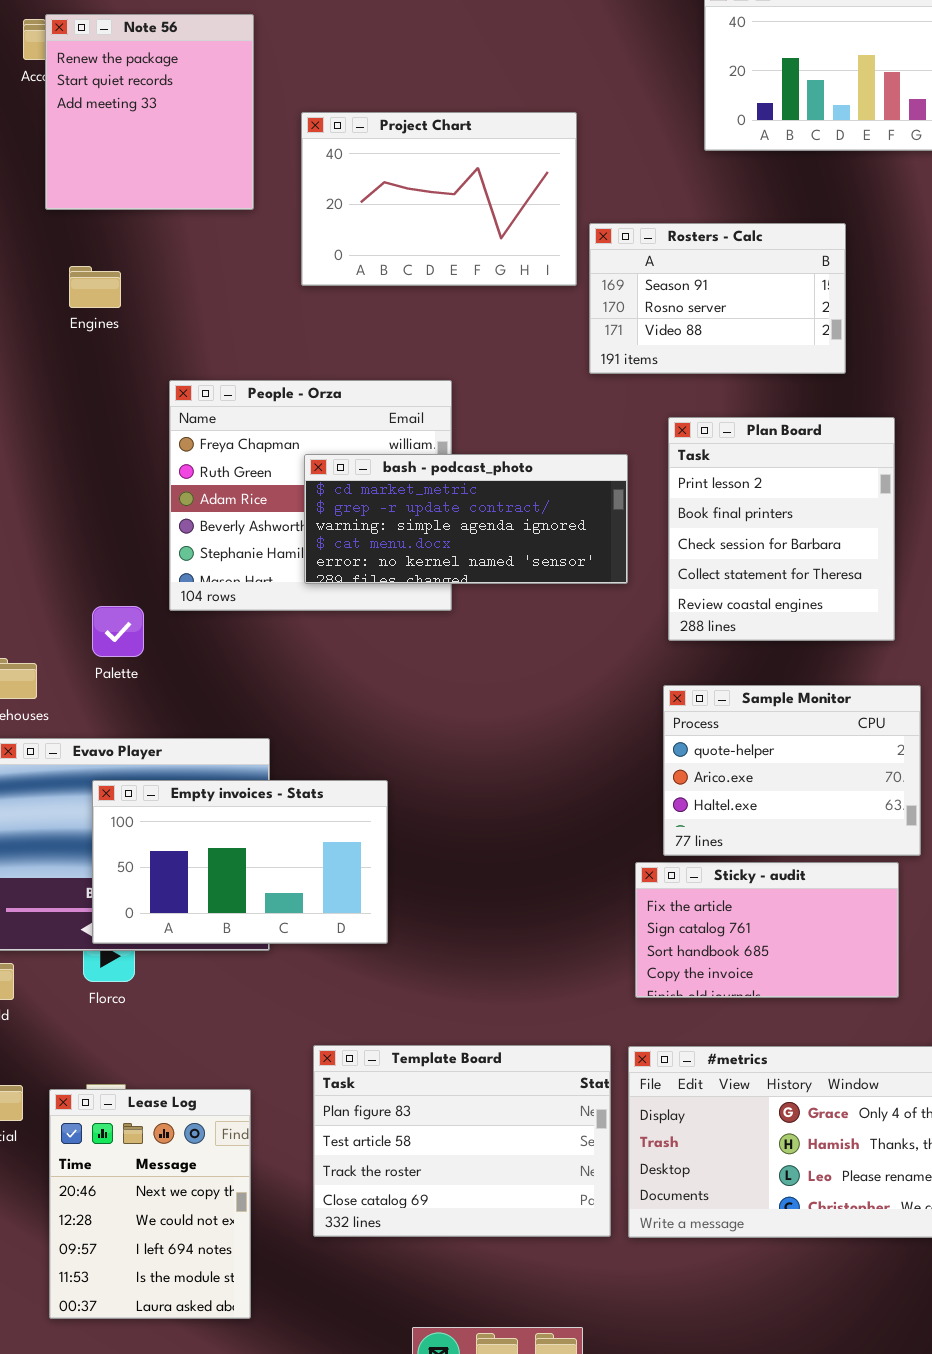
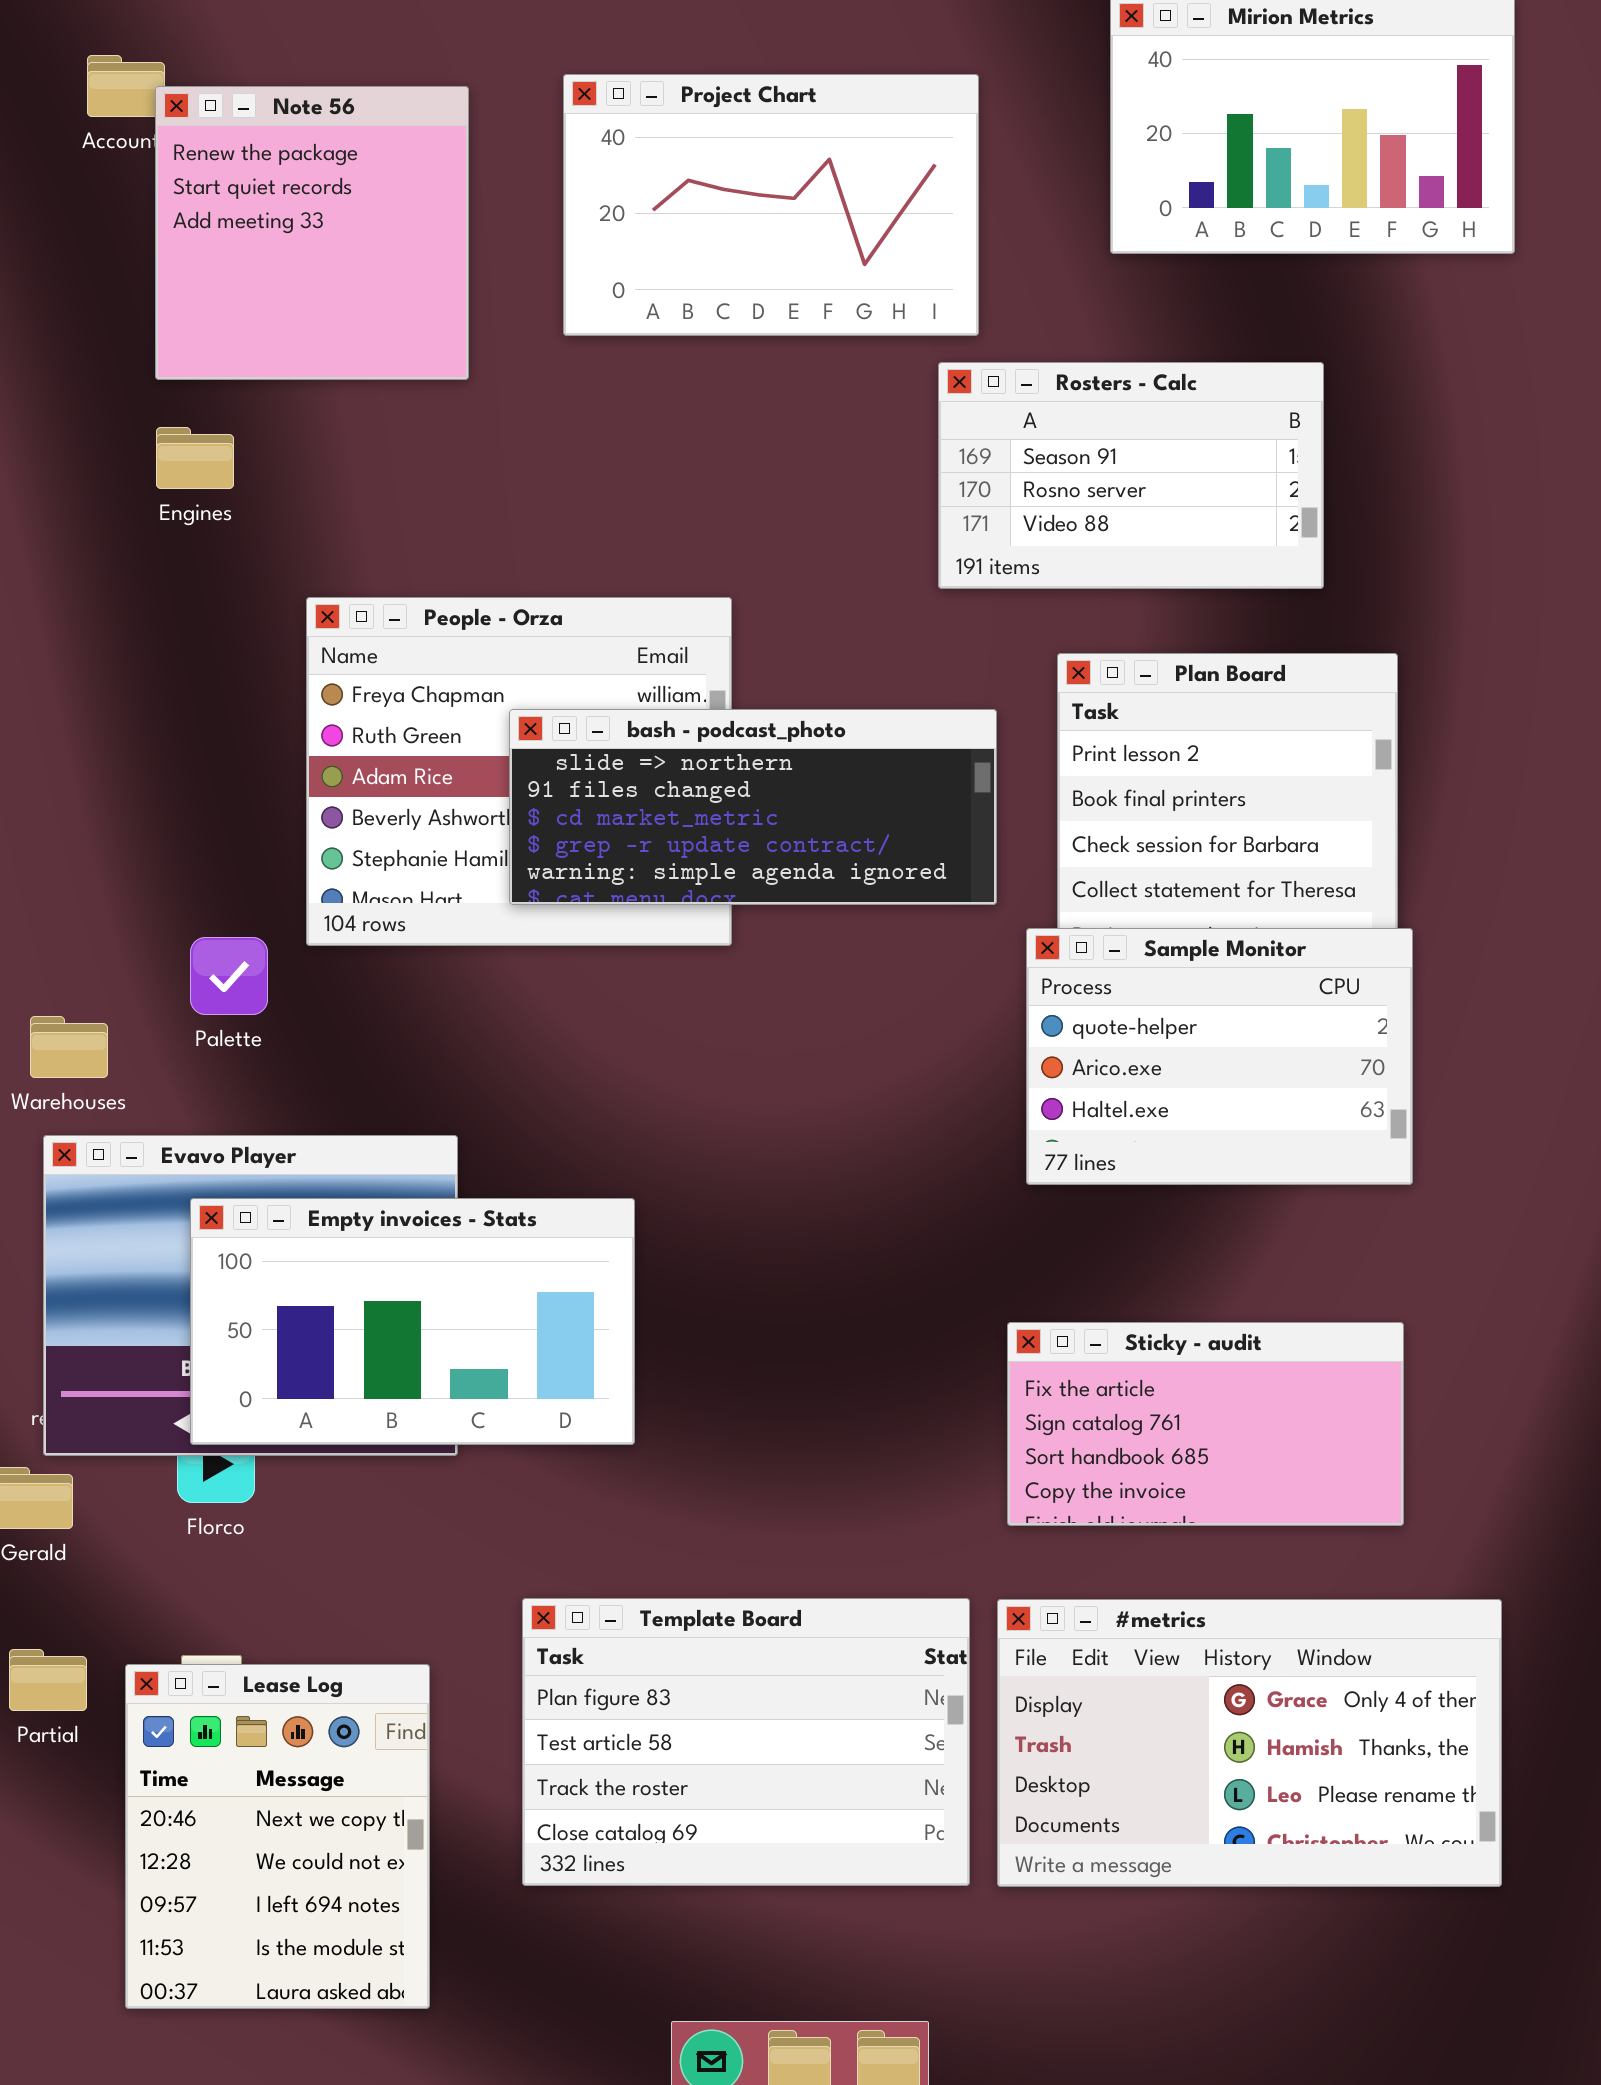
Note 56: [45,14,254,210] -> [155,86,469,380], moved
Project Chart: [301,112,577,286] -> [563,74,979,336], moved
bash - podcast_photo: [304,454,628,584] -> [509,709,997,905], scrolled up 2 rows
Sample Monitor: [663,685,921,856] -> [1026,928,1413,1185], moved

